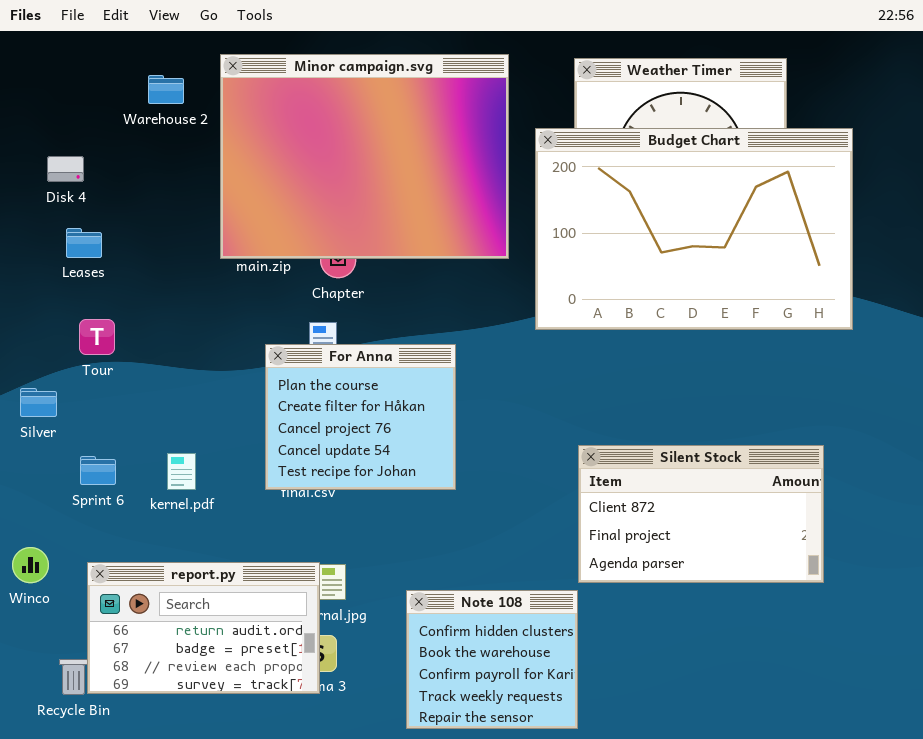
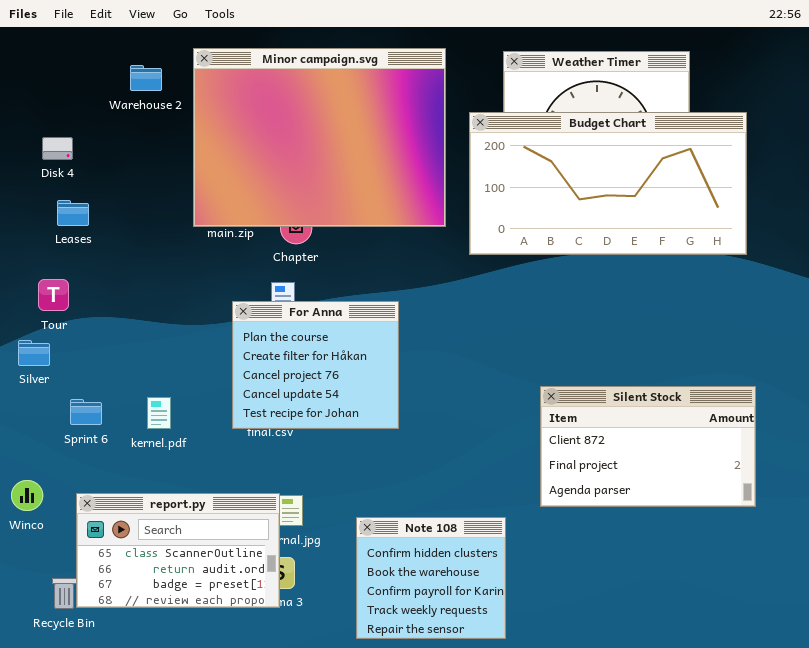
Budget Chart: [535,128,853,330] -> [469,112,747,255], resized
Tour: [79,319,115,355] -> [38,279,69,311], moved
Silent Stock: [578,445,824,583] -> [540,386,756,507], moved
report.py: [87,562,320,694] -> [76,493,280,608], scrolled up 1 row

